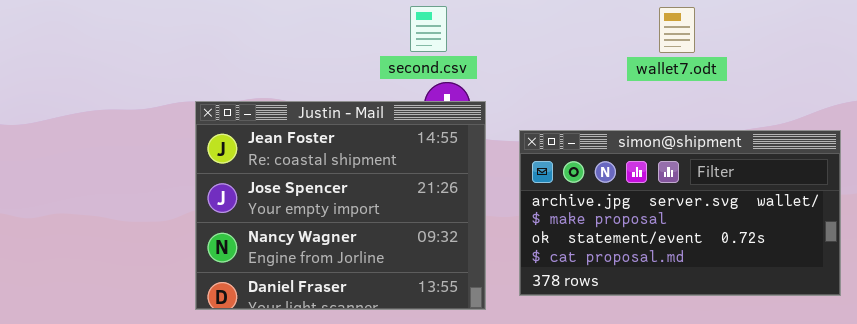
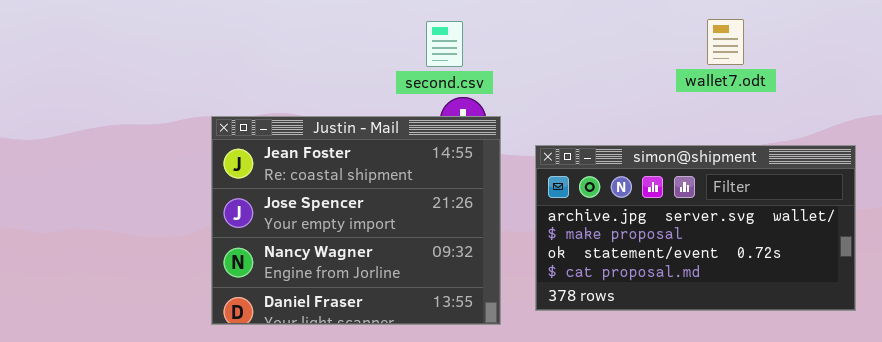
wallet7.odt: [659,7,695,53] -> [707,19,744,65], moved

